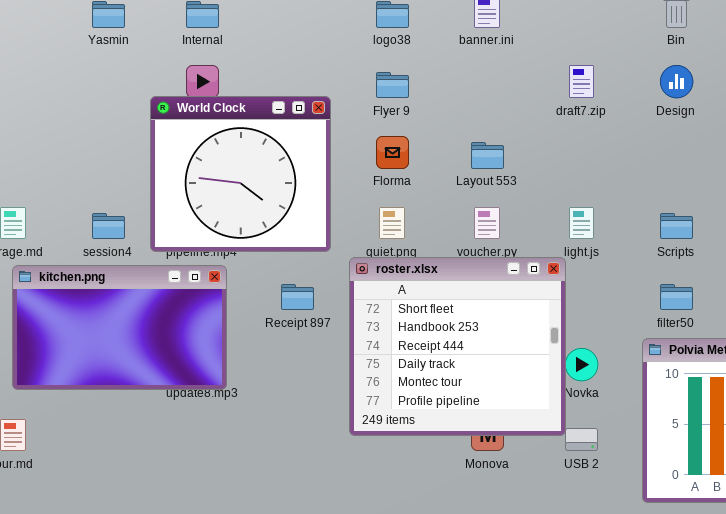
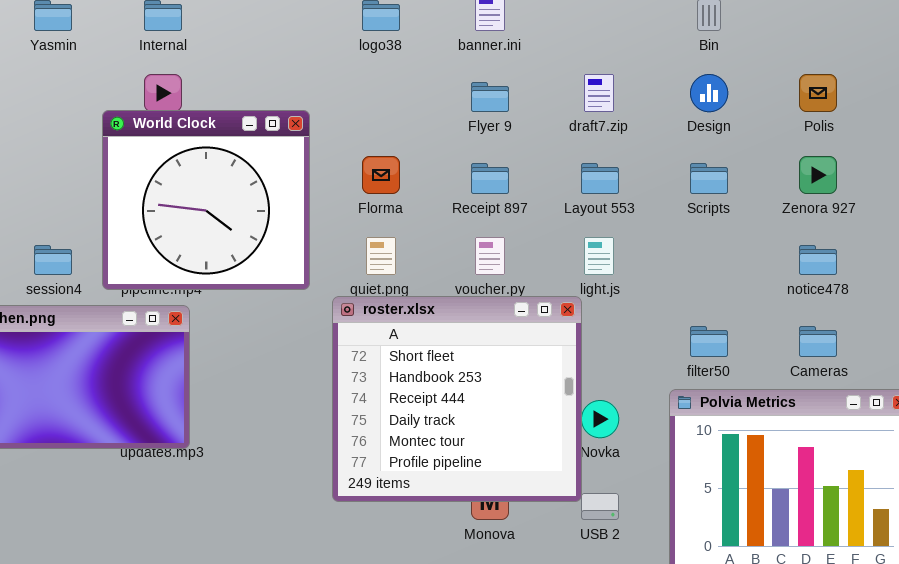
Flyer 9: [376,72,409,98] -> [471,82,509,112], moved
Layout 553: [471,142,504,169] -> [581,163,619,194], moved
Scripts: [660,213,693,239] -> [690,163,728,194], moved
Receipt 897: [281,284,314,310] -> [471,163,509,194], moved

